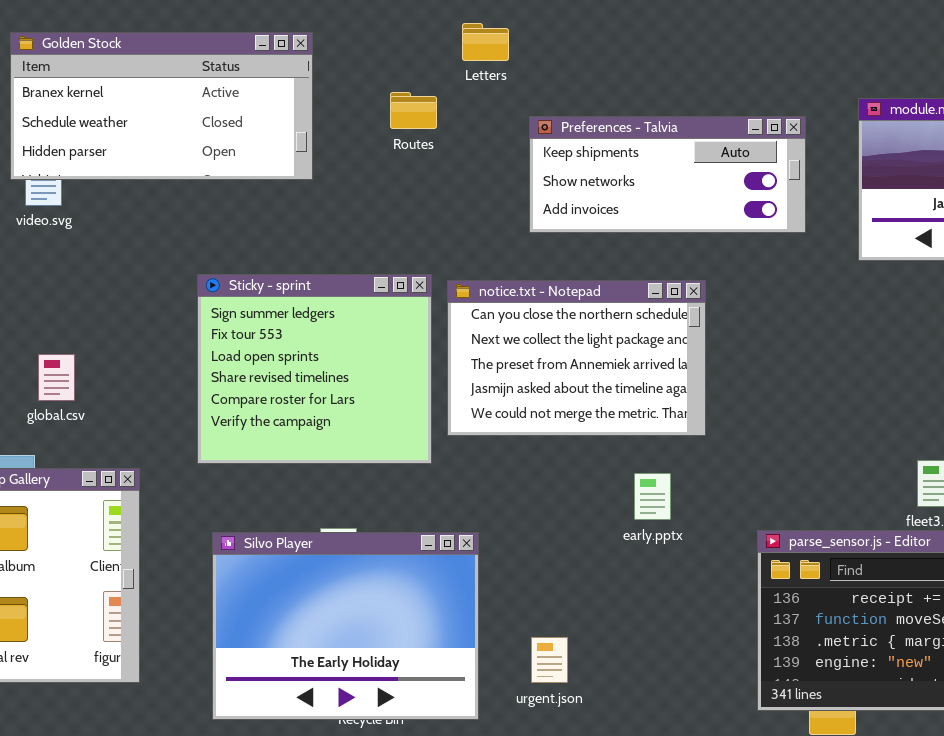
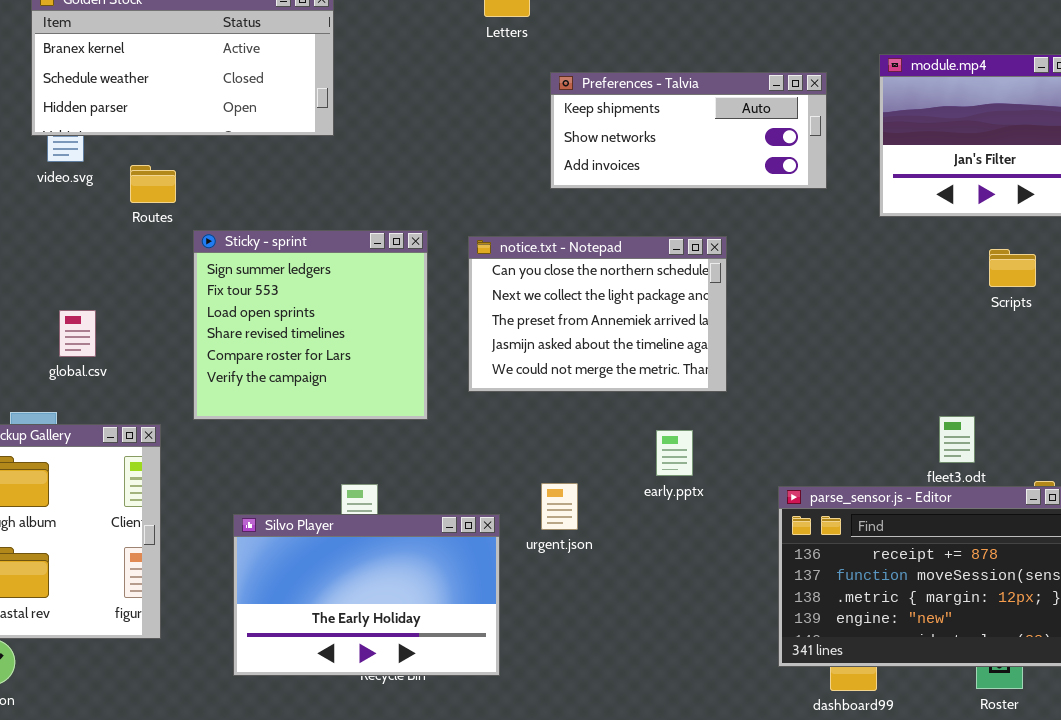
Routes: [390,92,437,129] -> [130,165,176,203], moved
Sticky - sprint: [197,274,432,464] -> [193,230,428,420], moved
Silvo Player: [212,532,479,720] -> [233,514,500,676], resized
urgent.json: [531,637,568,683] -> [541,483,578,530], moved

